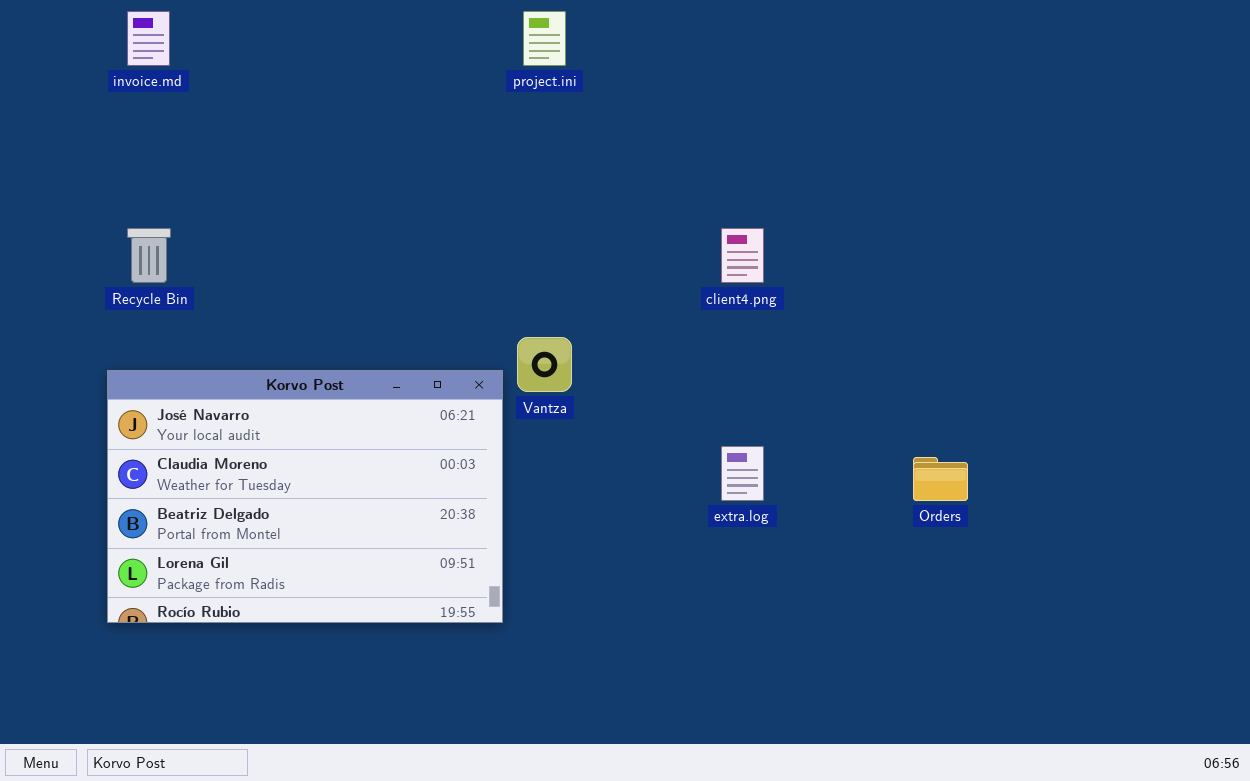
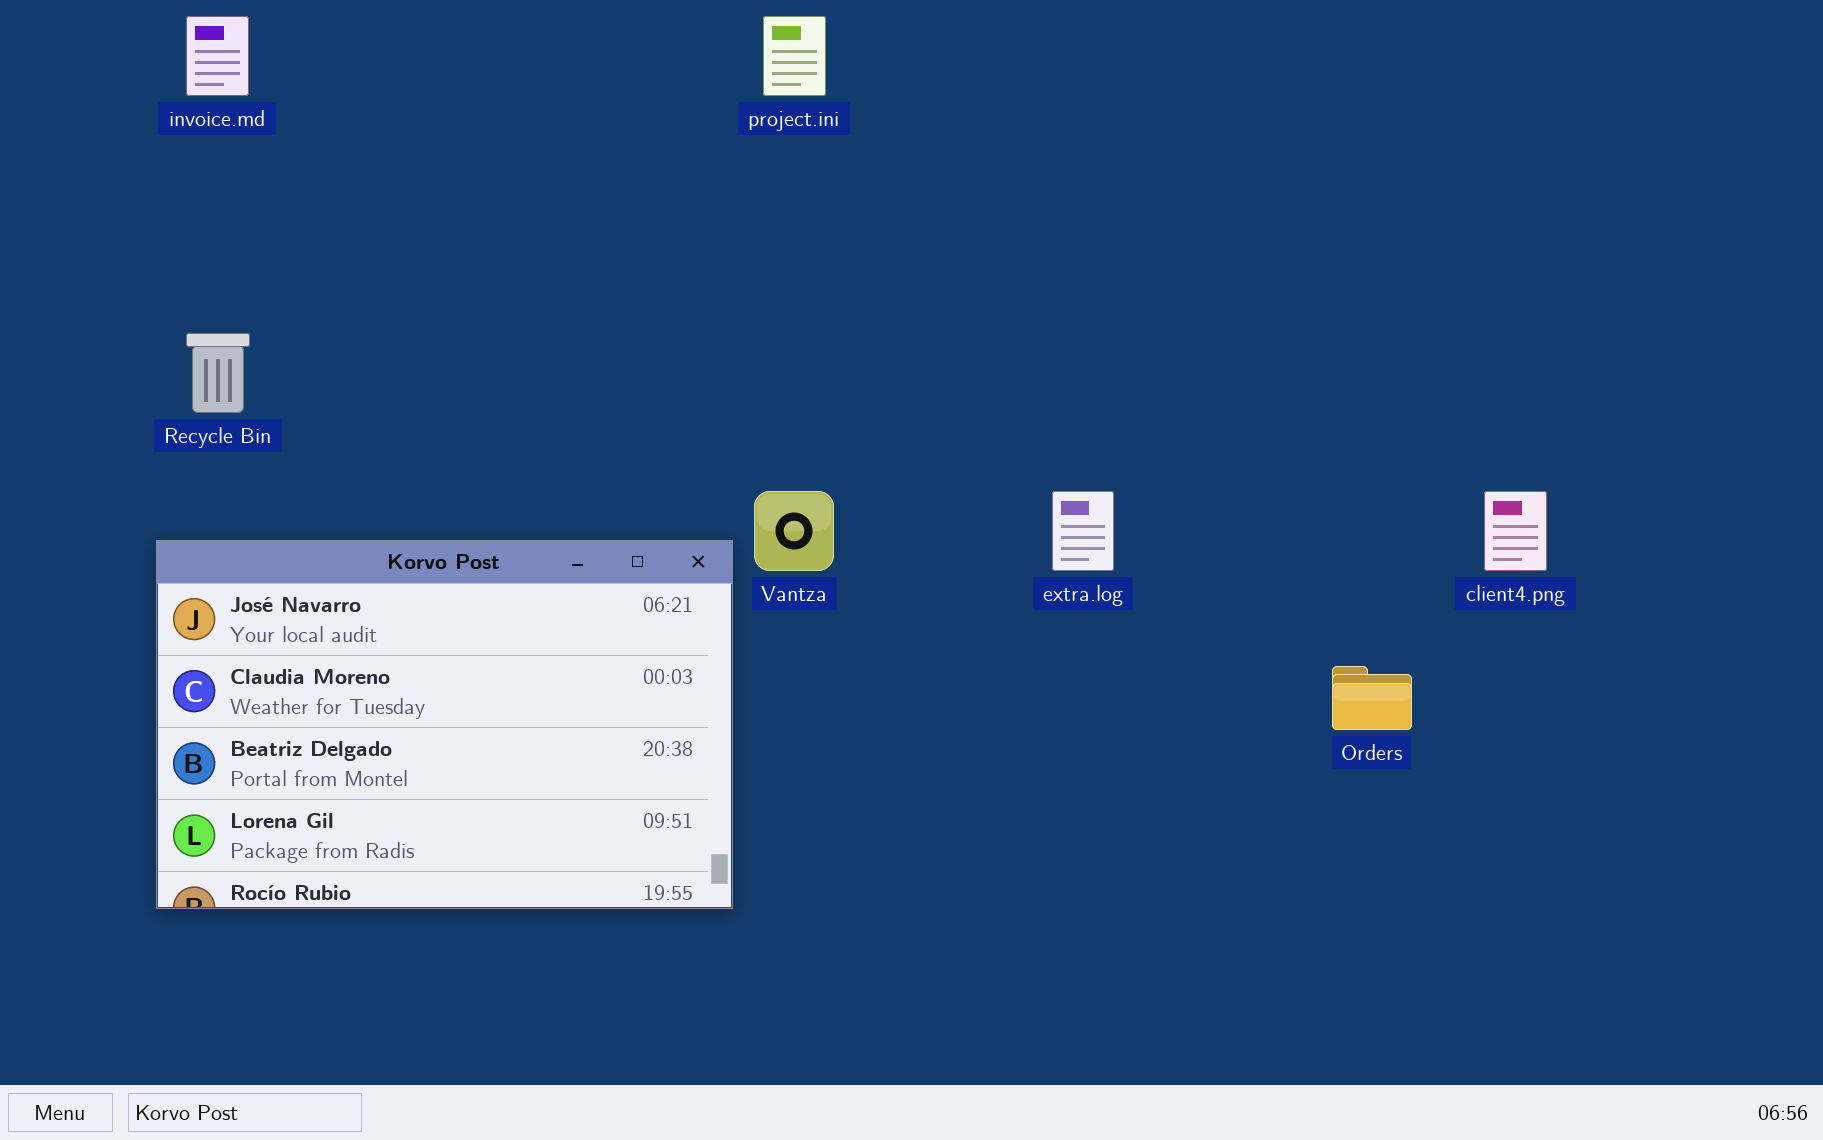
client4.png: [721,228,764,283] -> [1484,491,1547,571], moved
extra.log: [721,446,764,501] -> [1052,491,1114,571], moved

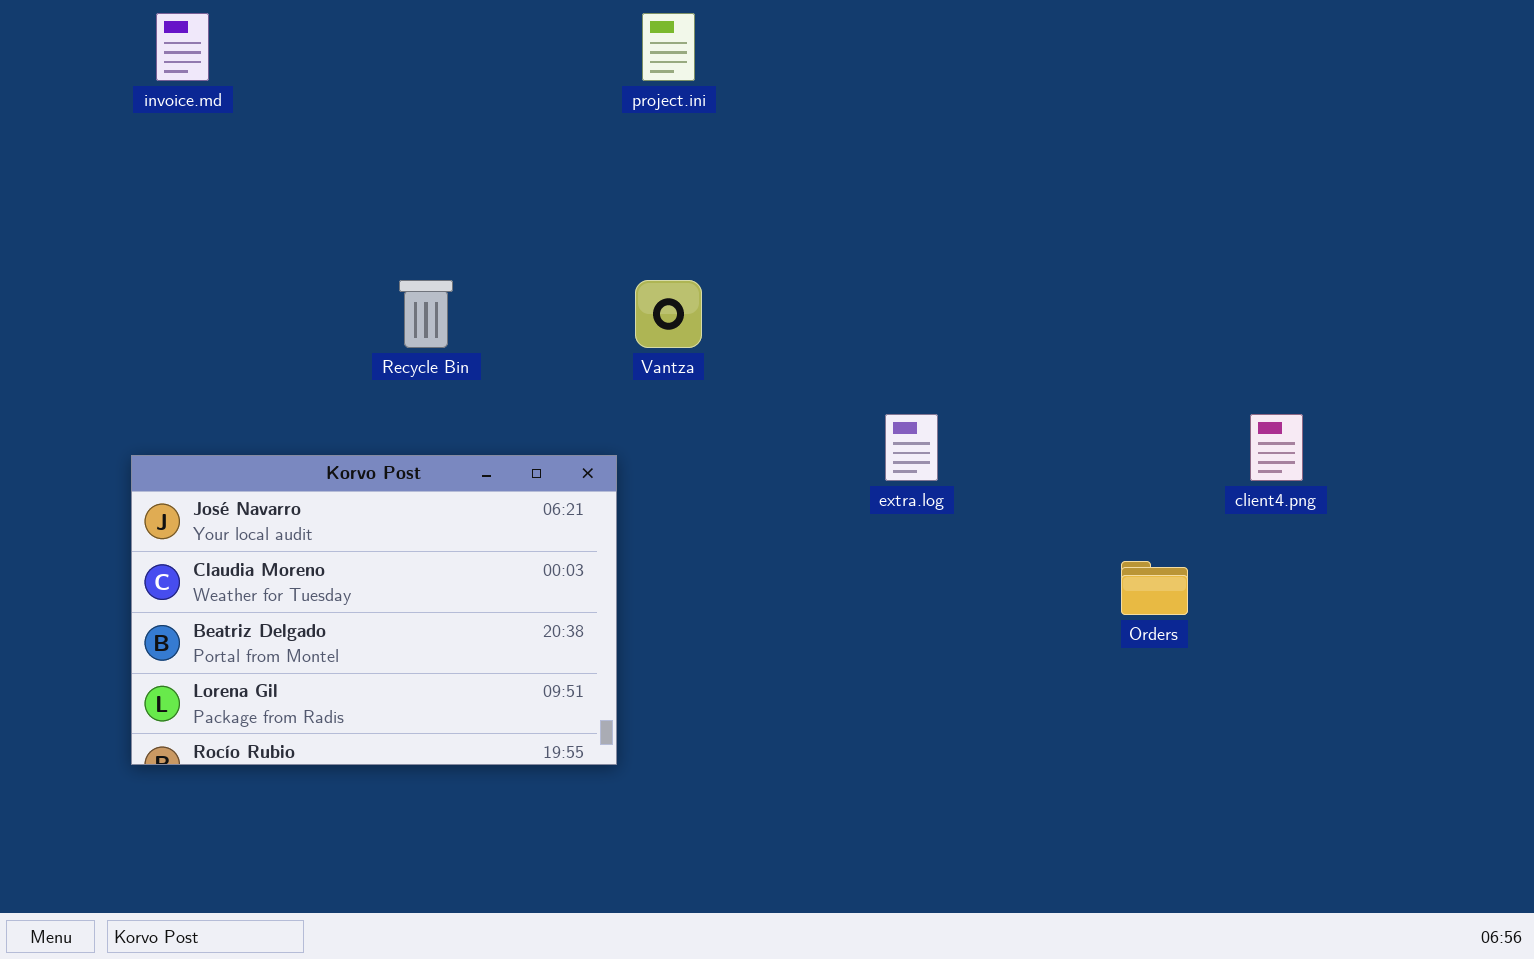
Recycle Bin: [186,333,250,413] -> [399,280,453,348], moved
Vantza: [754,491,834,571] -> [635,280,702,348], moved

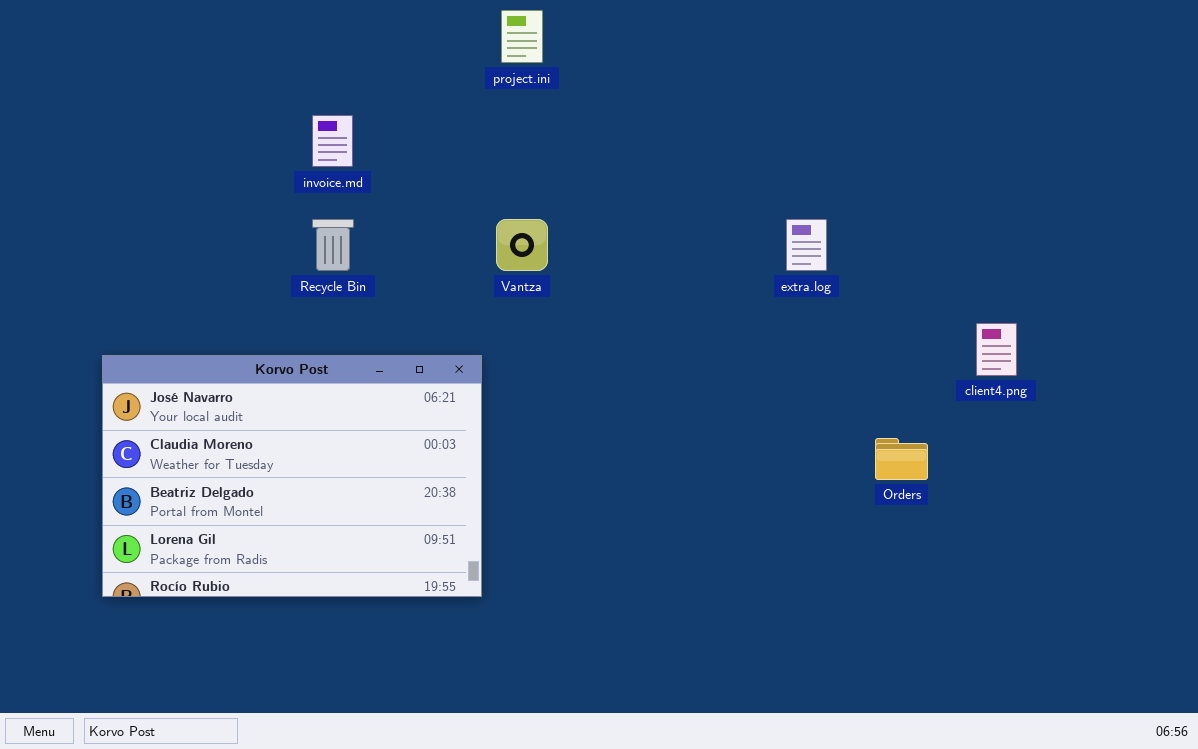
invoice.md: [156,13,209,81] -> [312,115,353,167], moved
extra.log: [885,414,938,481] -> [786,219,827,271], moved

